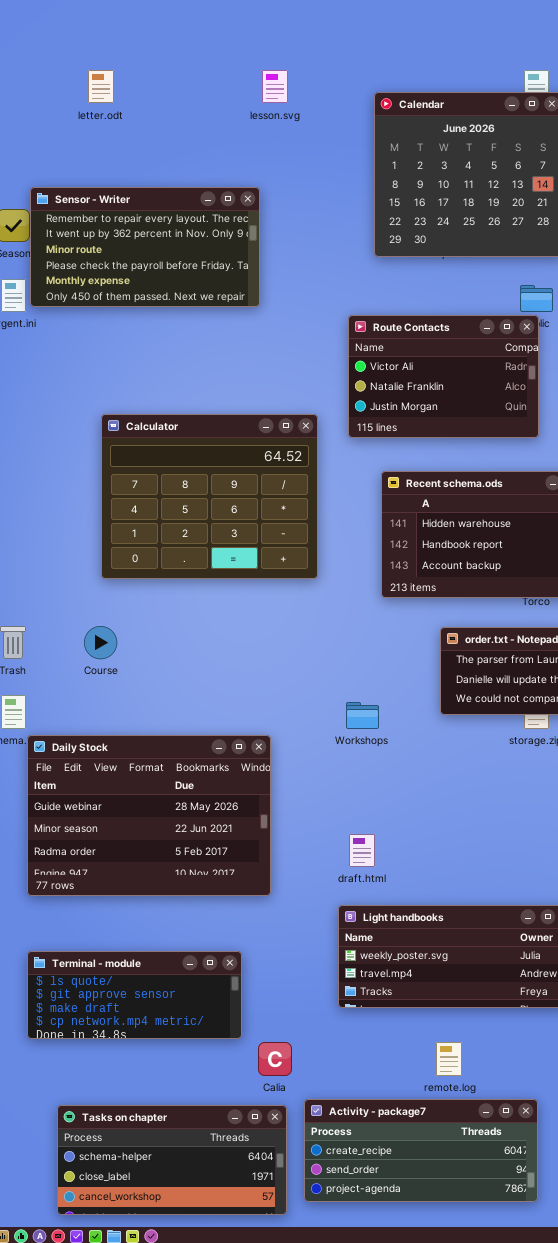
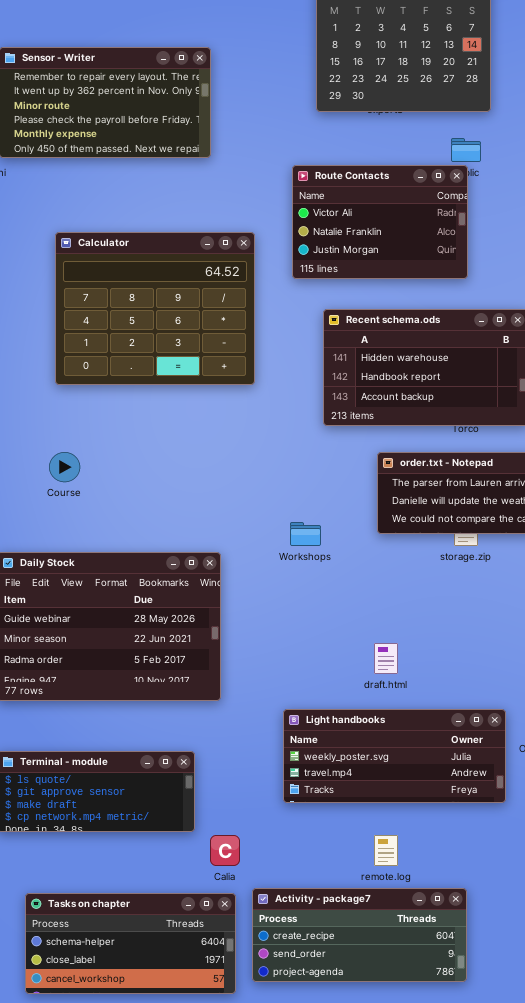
Calculator: [101,414,318,579] -> [55,232,255,385], moved
draft.html: [349,834,375,867] -> [374,643,398,674], moved

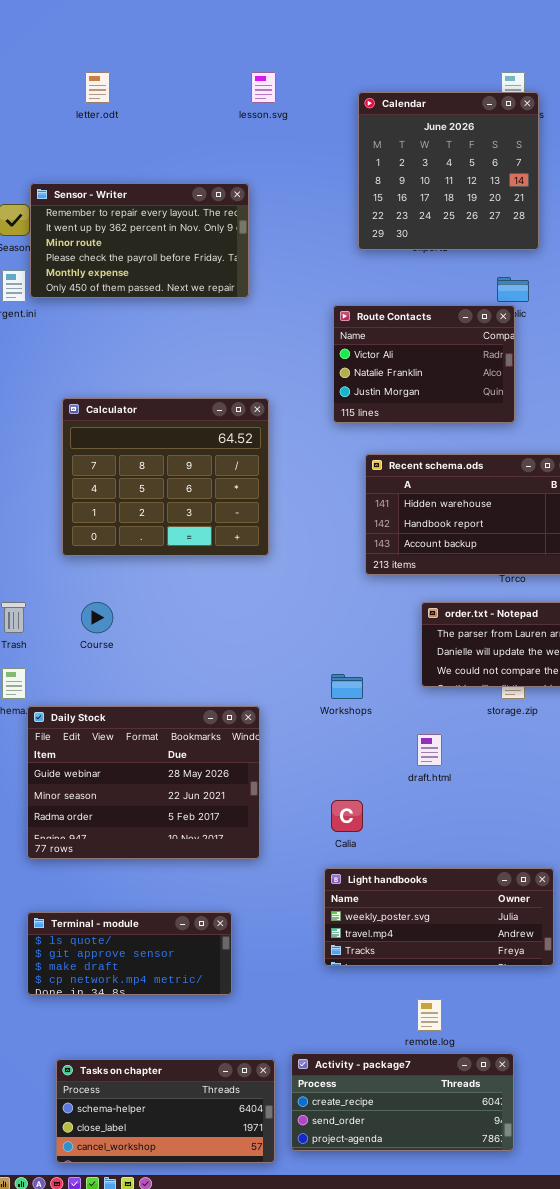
Calculator: [55,232,255,385] -> [62,398,269,556], moved
draft.html: [374,643,398,674] -> [417,734,442,766], moved
Calia: [210,835,240,866] -> [331,800,363,832], moved

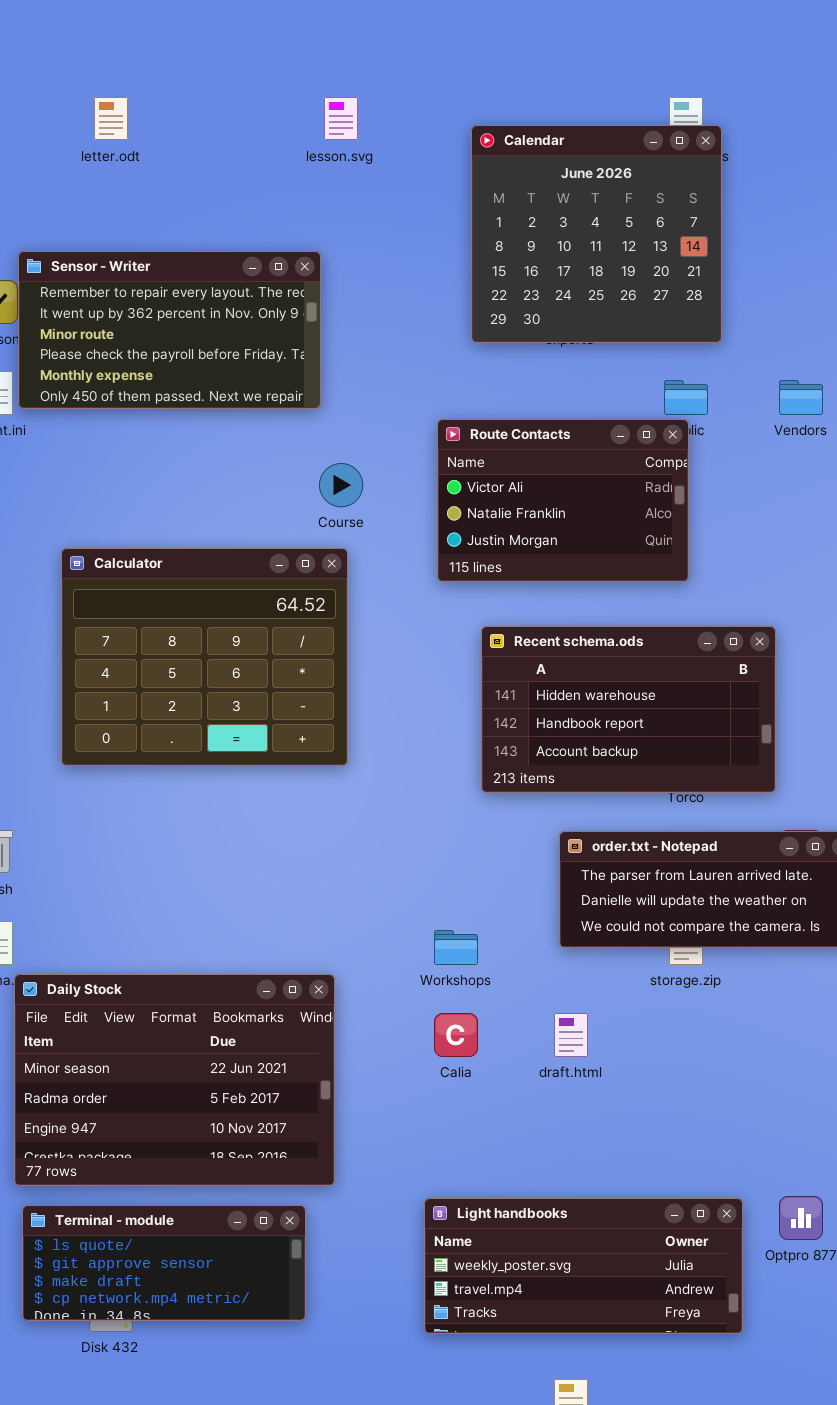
Course: [81,602,113,633] -> [319,463,363,507], moved
Daily Stock: [27,706,260,859] -> [14,974,335,1186], scrolled down 1 row
Calia: [331,800,363,832] -> [434,1013,478,1057], moved
Terminal - module: [27,912,232,995] -> [22,1205,306,1321], moved

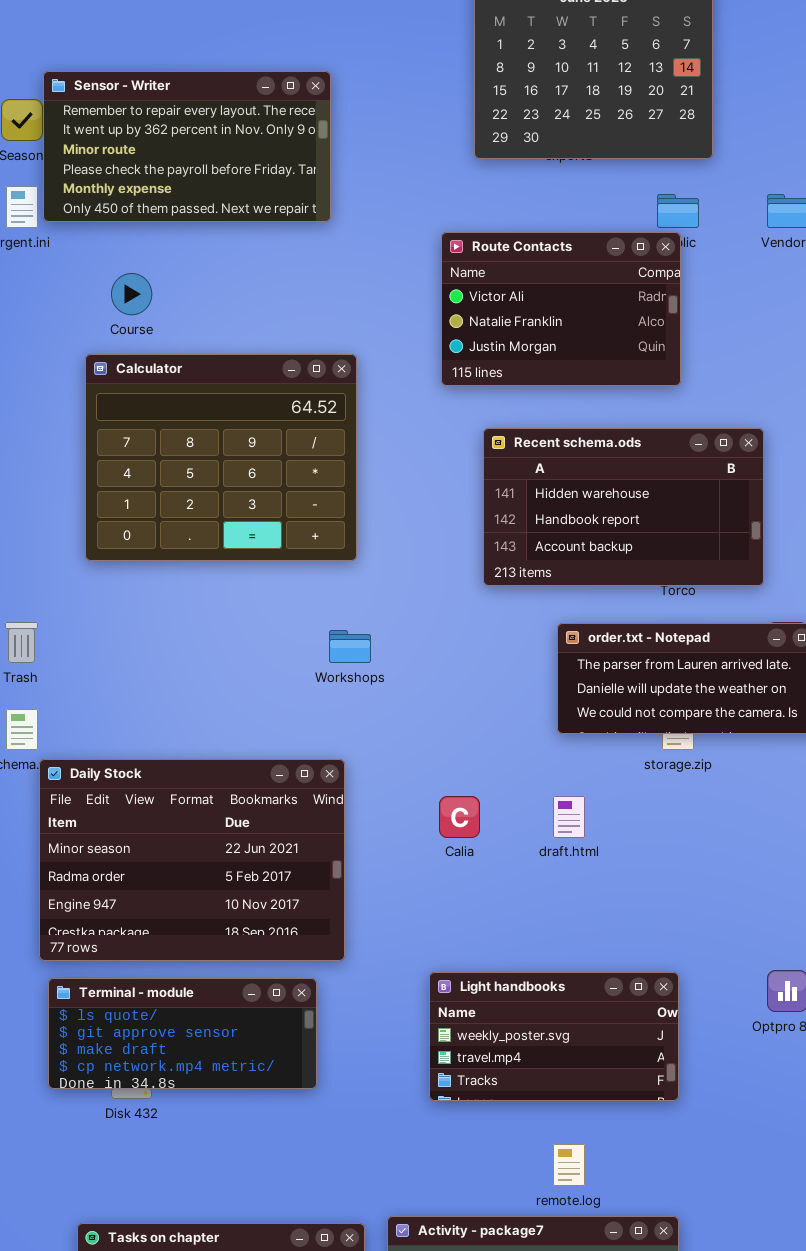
Course: [319,463,363,507] -> [111,273,152,315], moved
Workshops: [434,930,478,965] -> [329,630,371,663], moved
Light handbooks: [424,1198,743,1334] -> [429,972,679,1101], resized

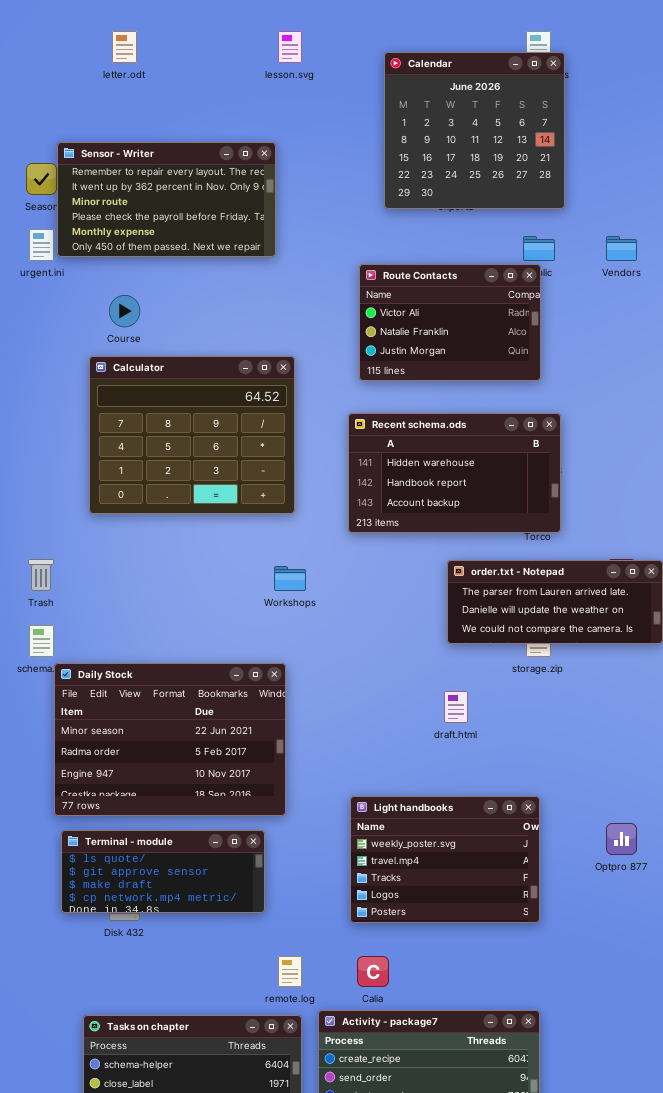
Recent schema.ods: [483,428,764,586] -> [348,413,561,533], moved
Calia: [439,796,480,838] -> [357,956,389,987], moved
Light handbooks: [429,972,679,1101] -> [350,796,540,923], resized
remote.log: [553,1144,585,1186] -> [278,956,302,987], moved

